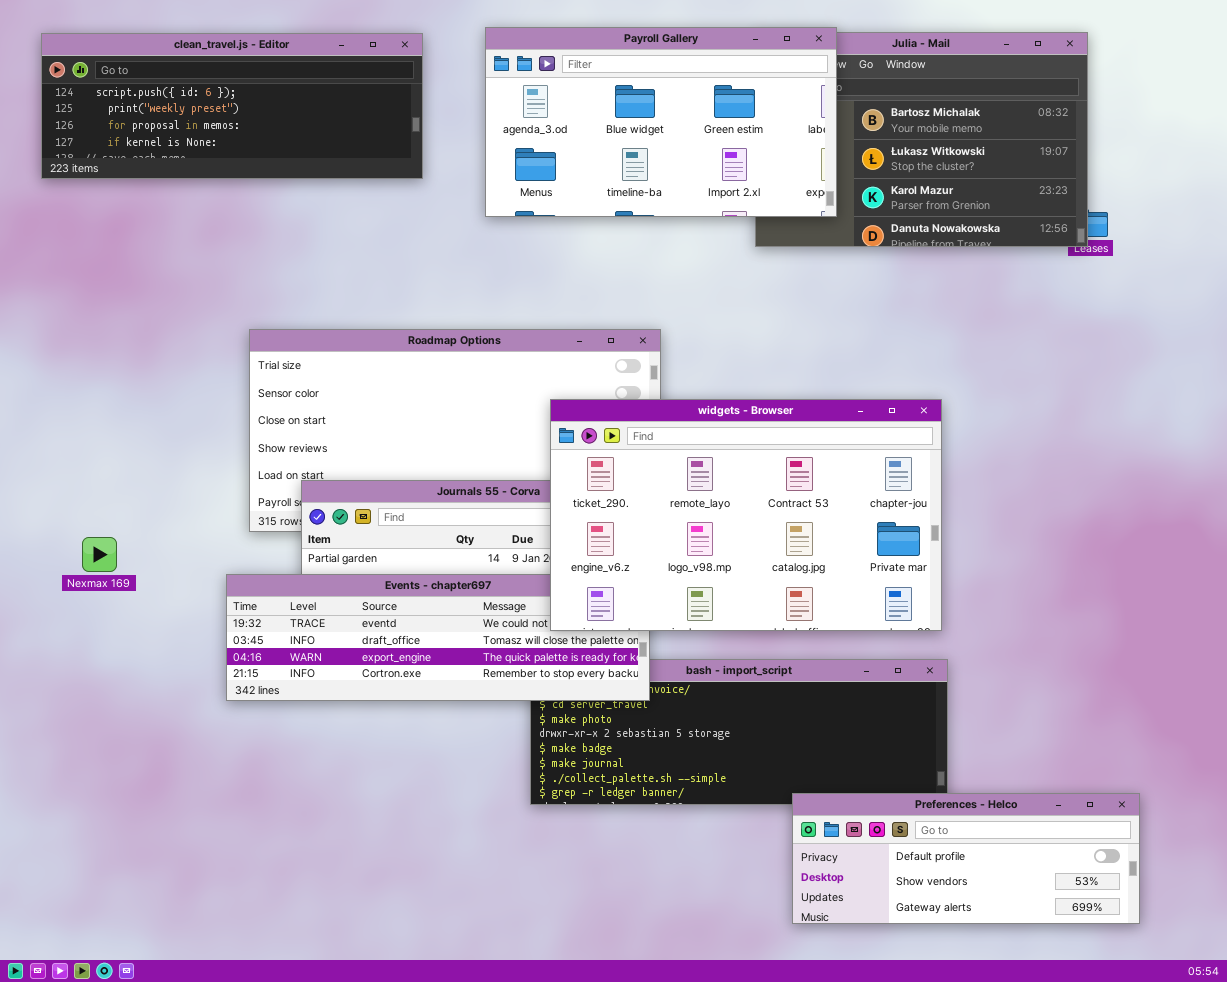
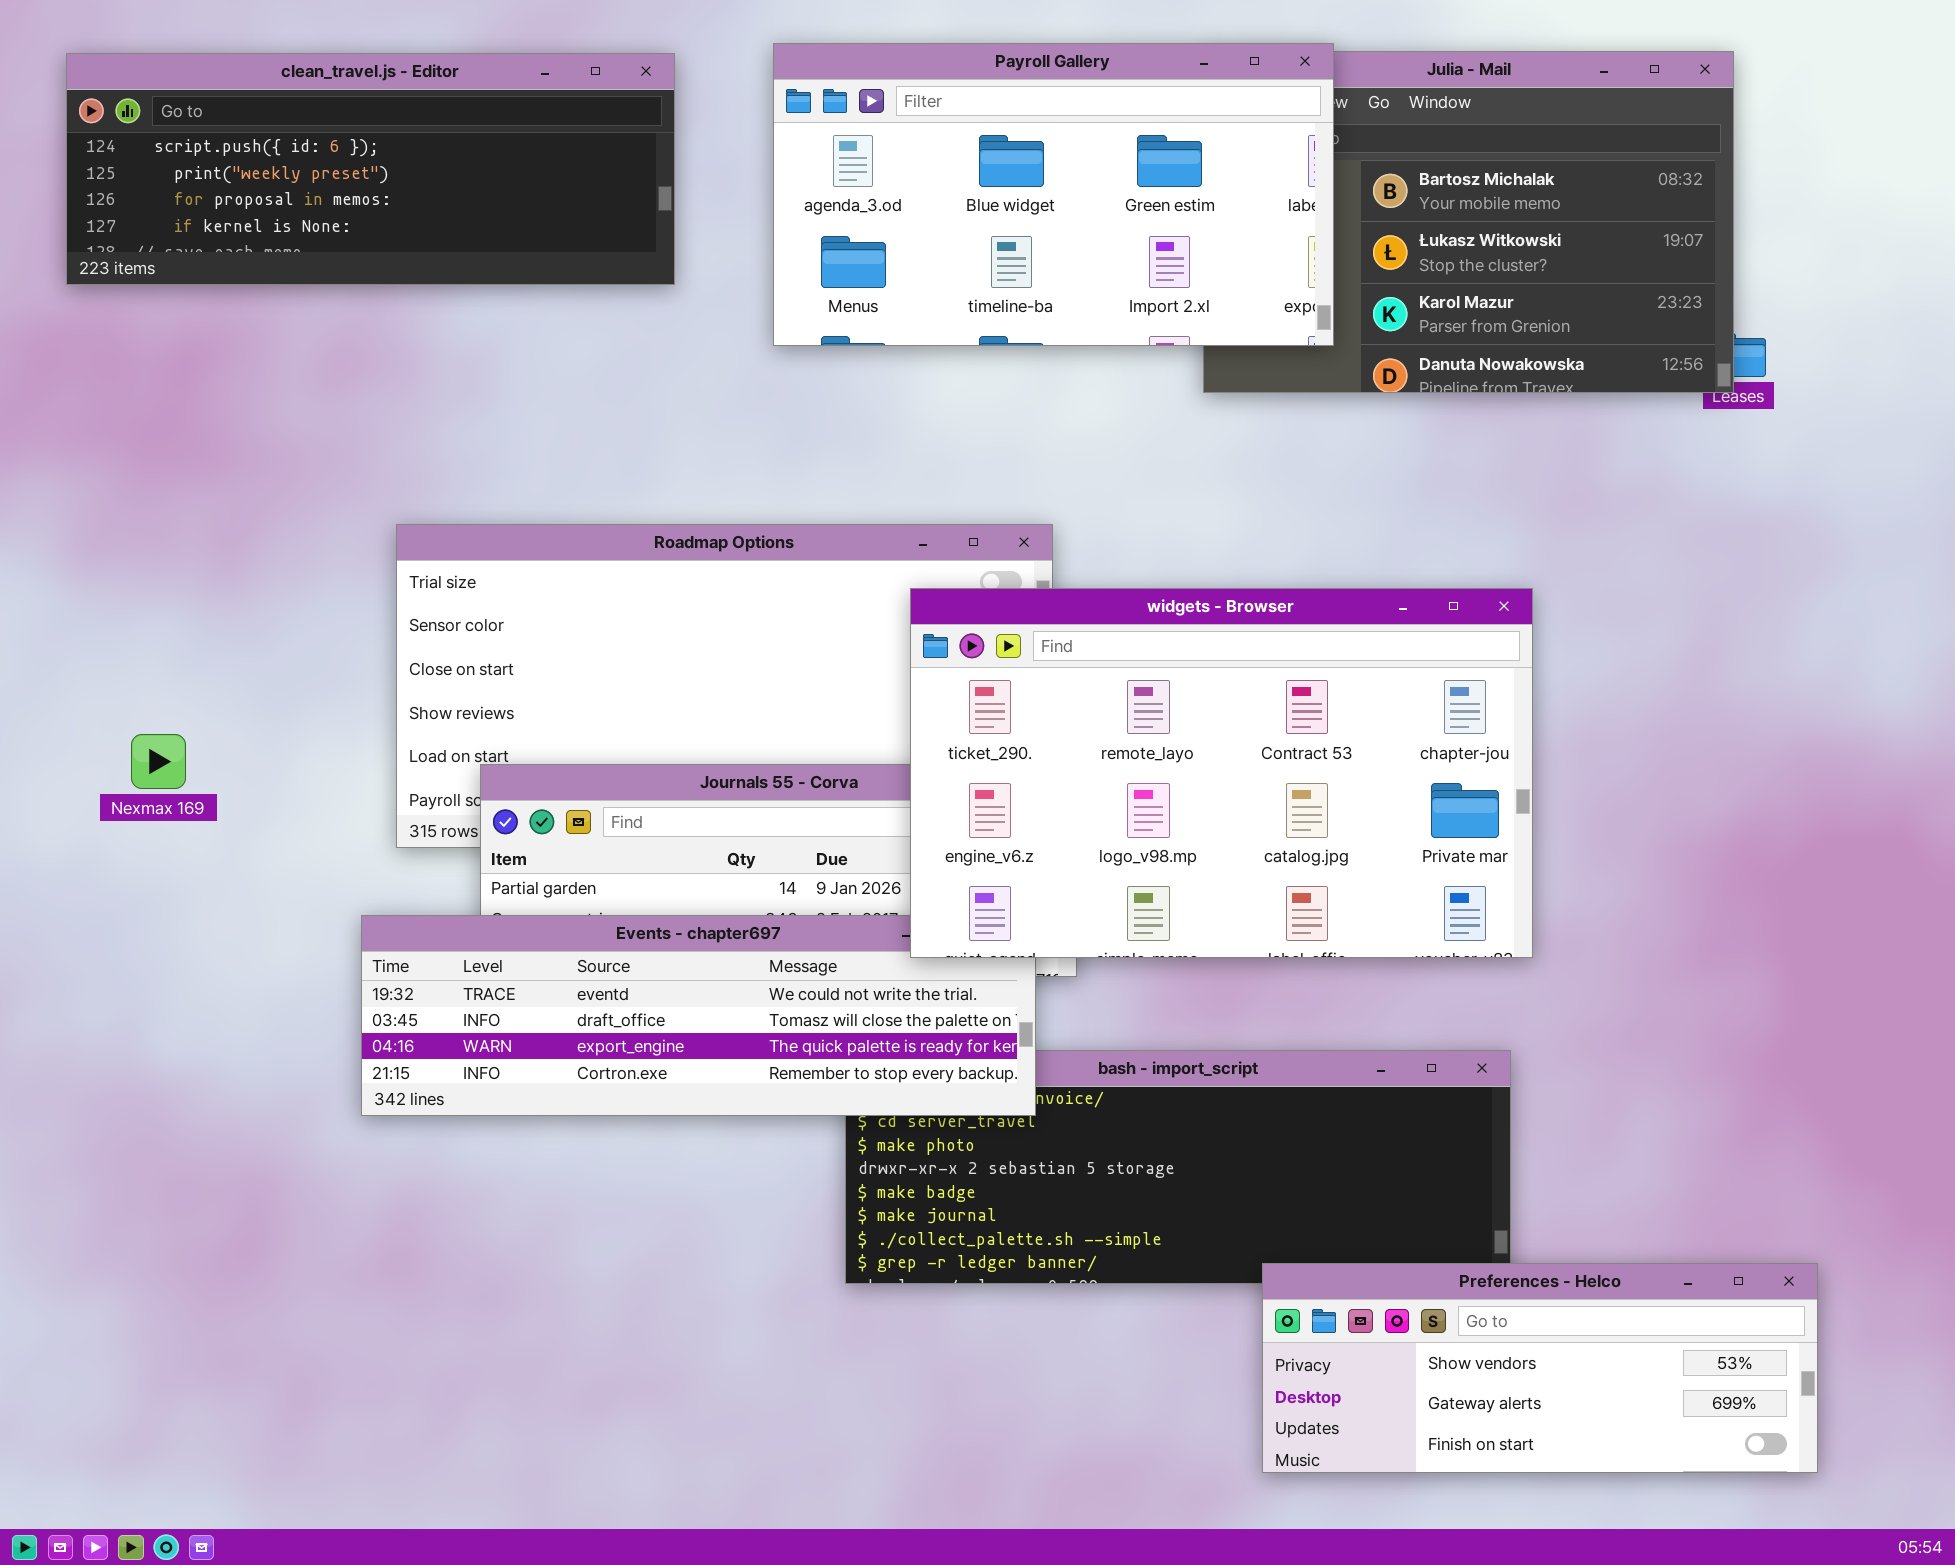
widgets - Browser: [550,399,942,631] -> [910,588,1533,958], moved
Nexmax 169: [82,537,117,572] -> [131,734,186,789], moved
Preferences - Helco: [792,793,1140,924] -> [1262,1263,1818,1473], scrolled down 1 row

